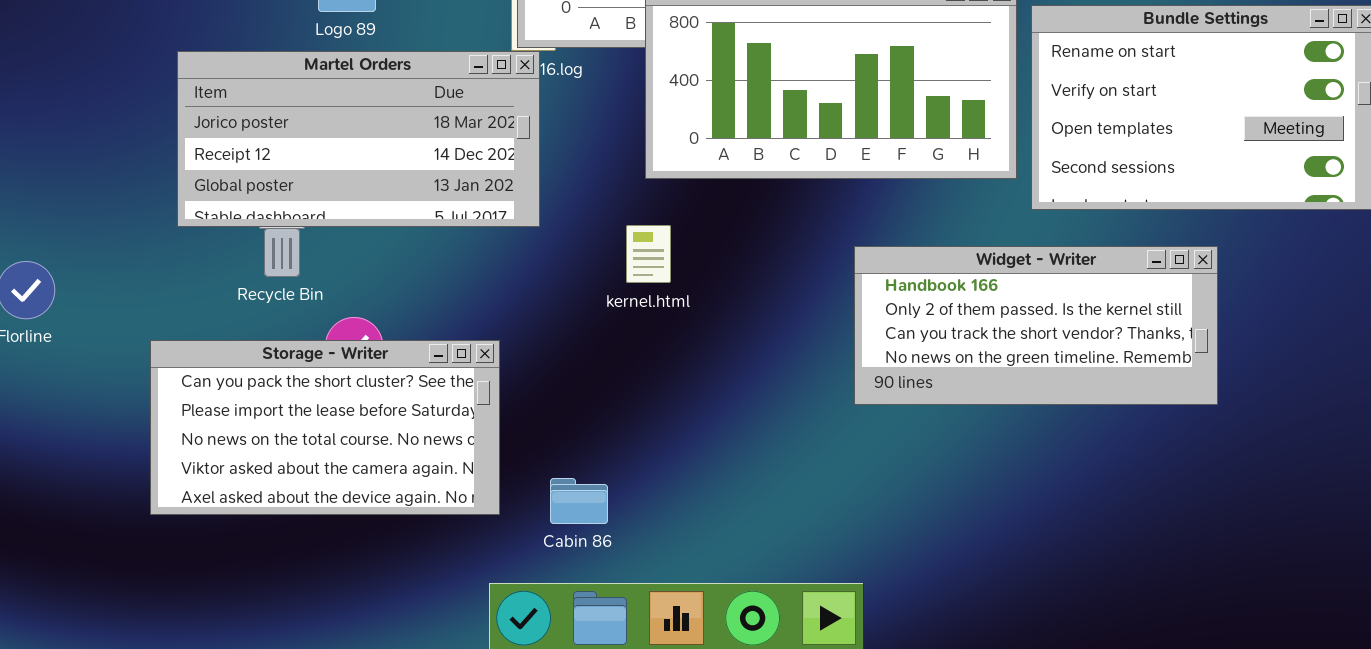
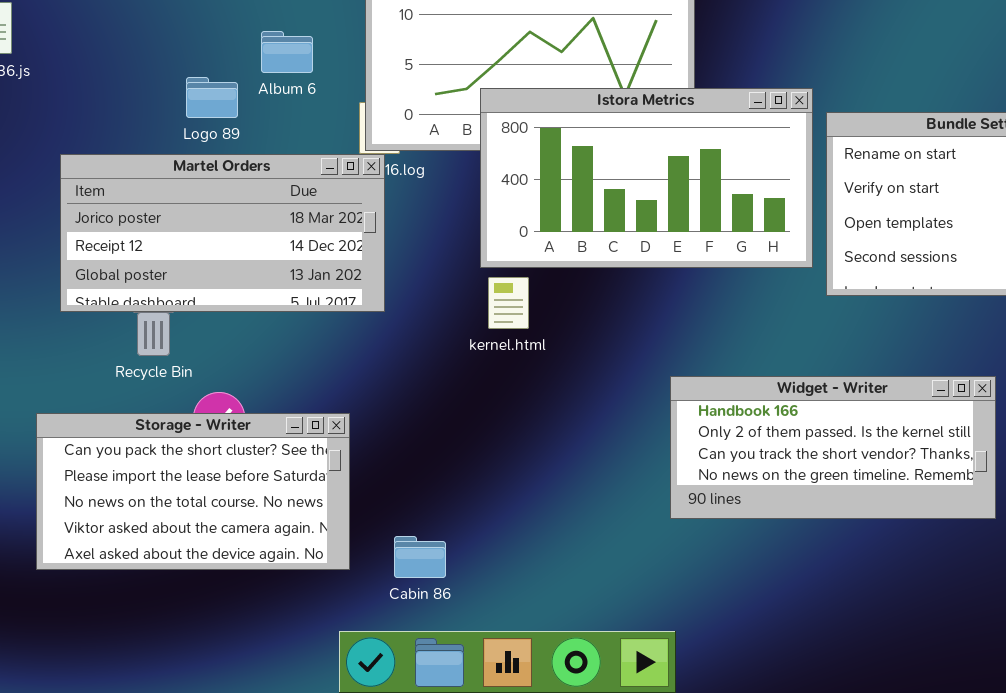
kernel.html: [626,225,671,283] -> [488,277,529,329], moved
Widget - Writer: [854,246,1218,405] -> [670,376,996,519], moved

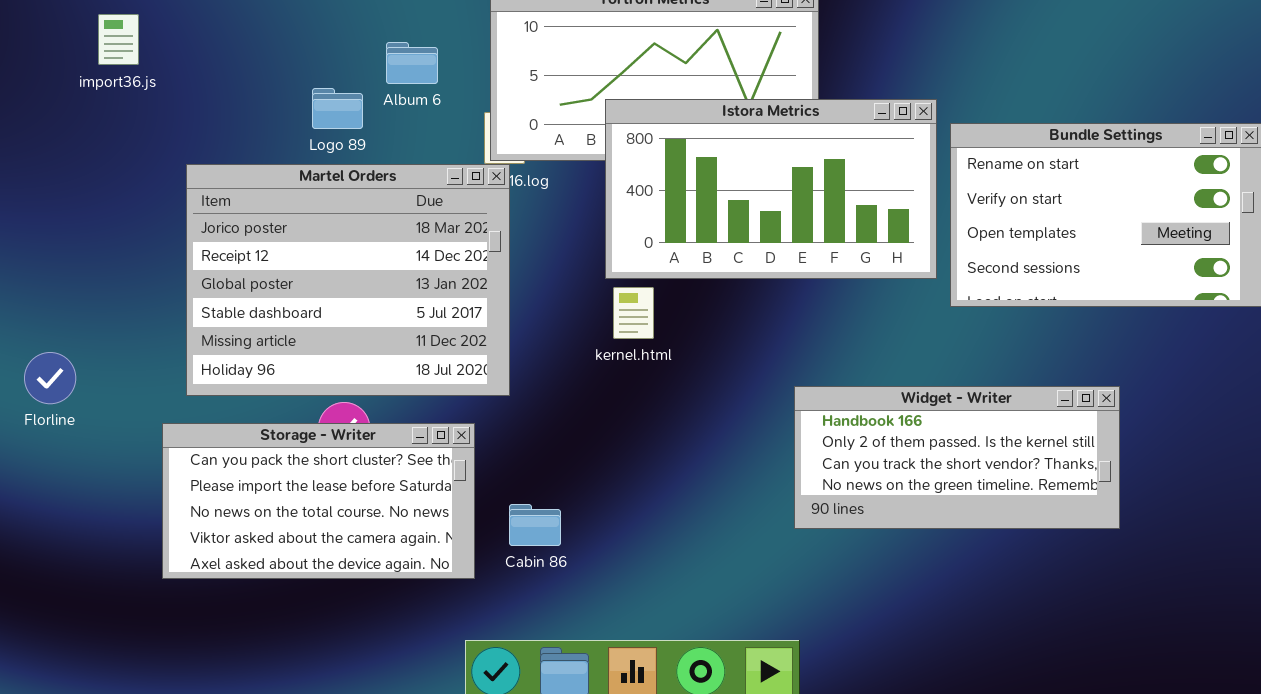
Martel Orders: [60,154,385,312] -> [186,164,510,396], resized
Cabin 86: [394,536,446,578] -> [509,504,561,546], moved

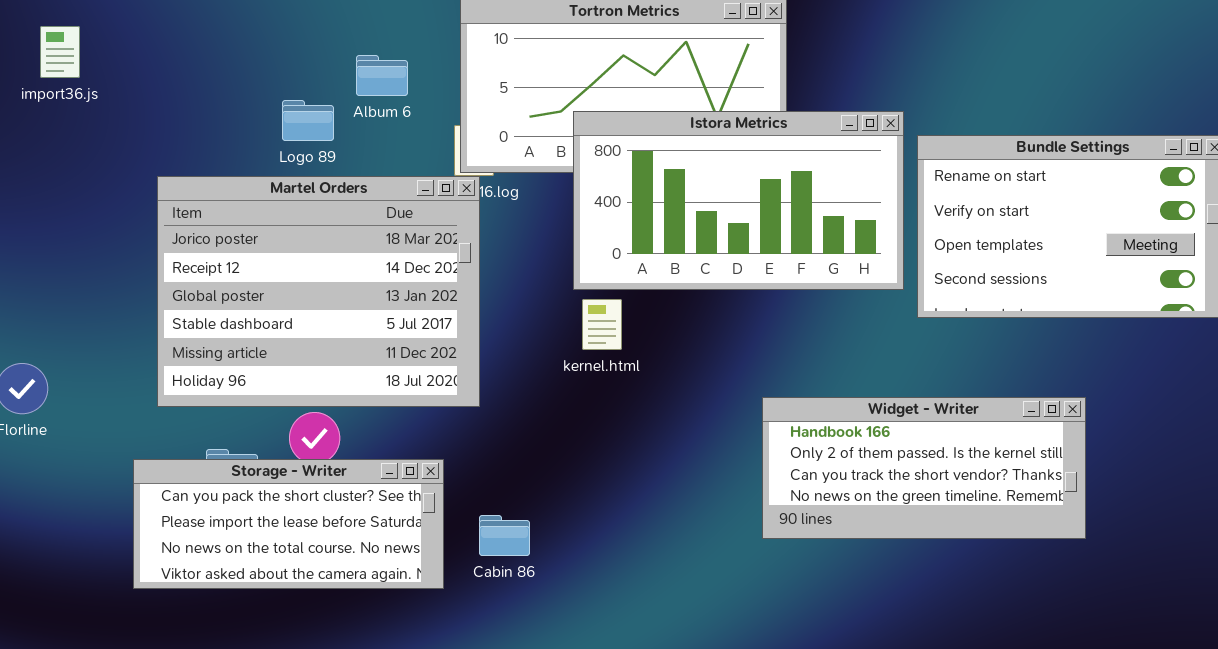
import36.js: [98,14,139,65] -> [40,26,80,78], moved
Storage - Writer: [162,423,475,579] -> [133,459,444,589], resized

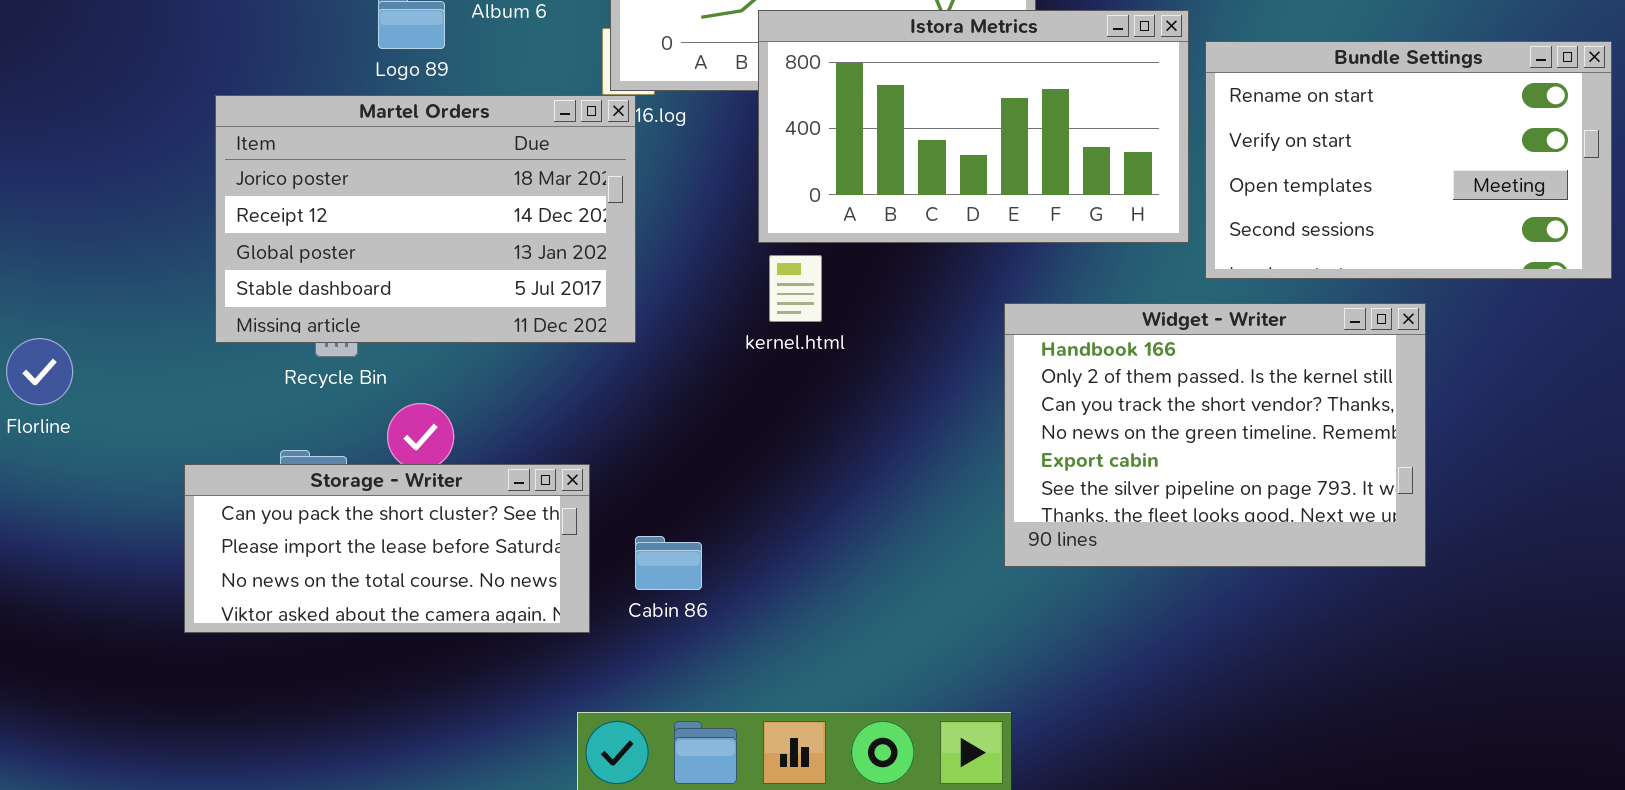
Martel Orders: [157,176,480,407] -> [215,95,636,343], resized
Widget - Writer: [762,397,1086,539] -> [1004,303,1426,567], resized

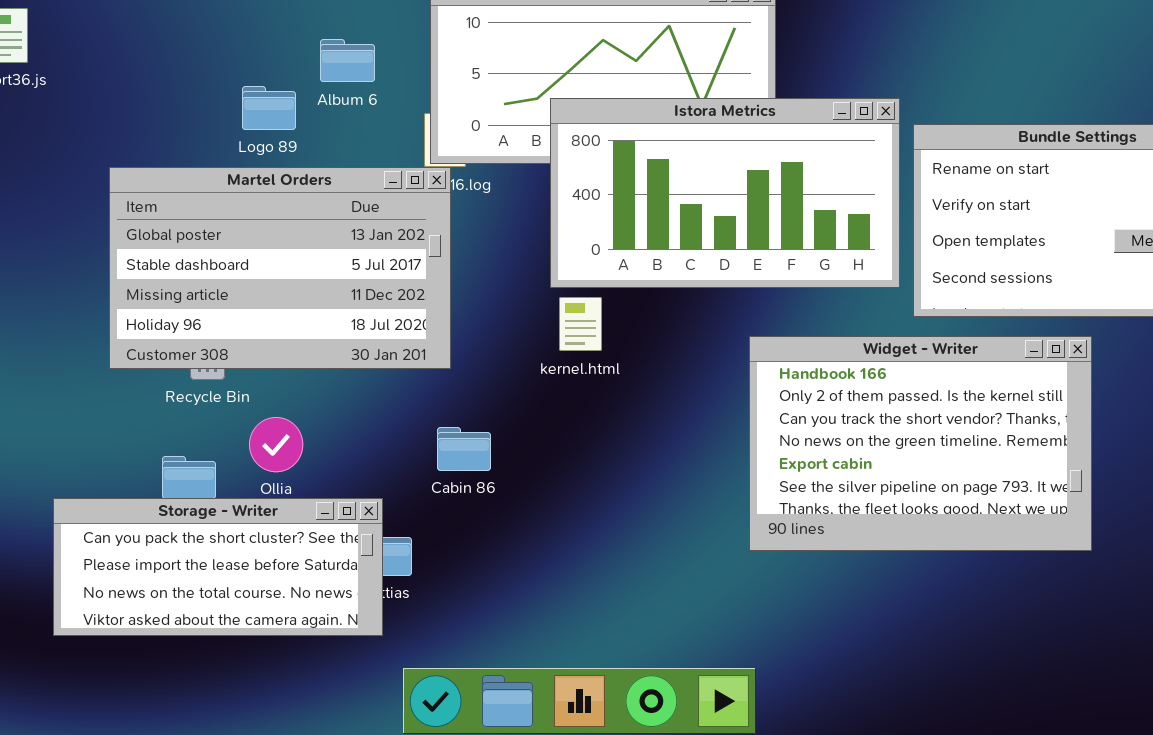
Martel Orders: [215,95,636,343] -> [109,167,451,369], scrolled down 2 rows
Storage - Writer: [184,464,590,633] -> [53,498,383,636], moved
Cabin 86: [635,536,702,590] -> [437,427,491,471], moved

